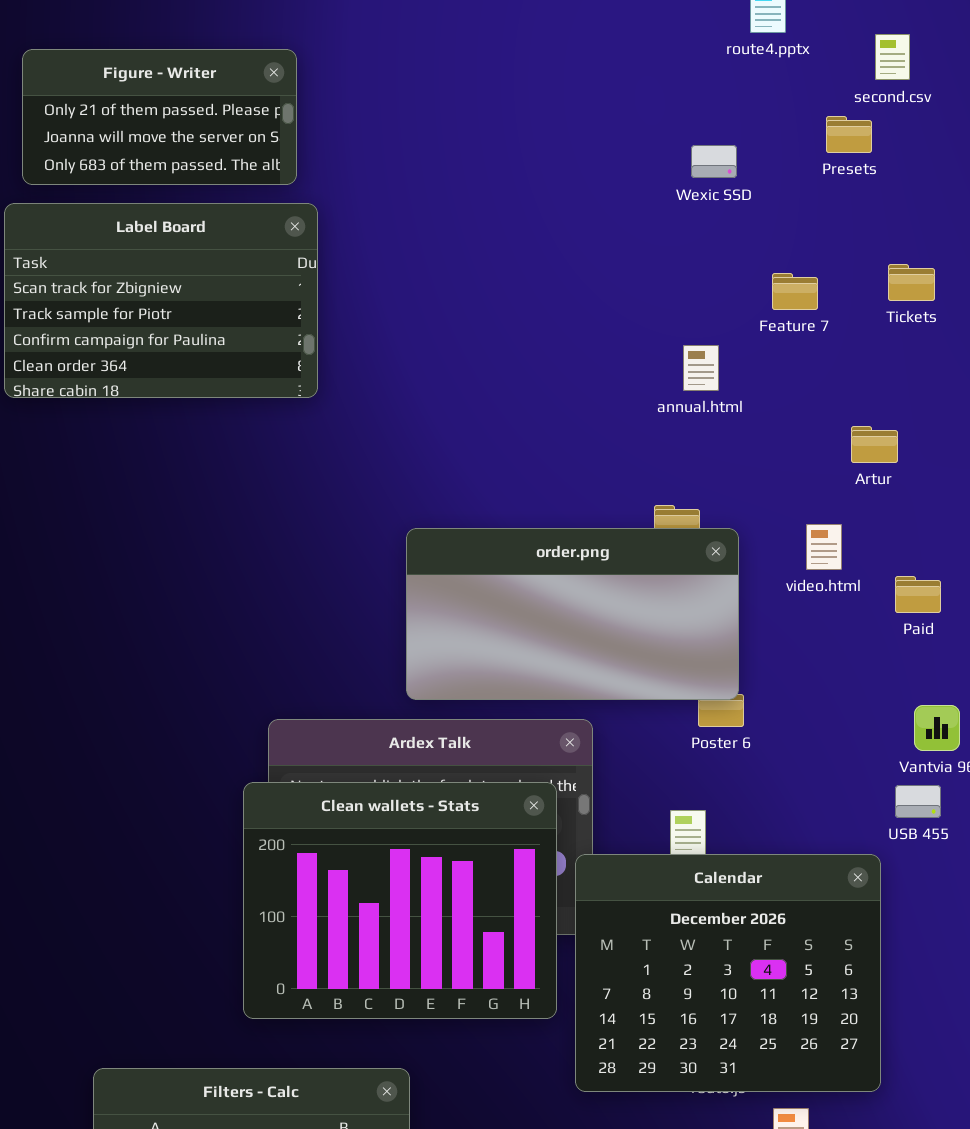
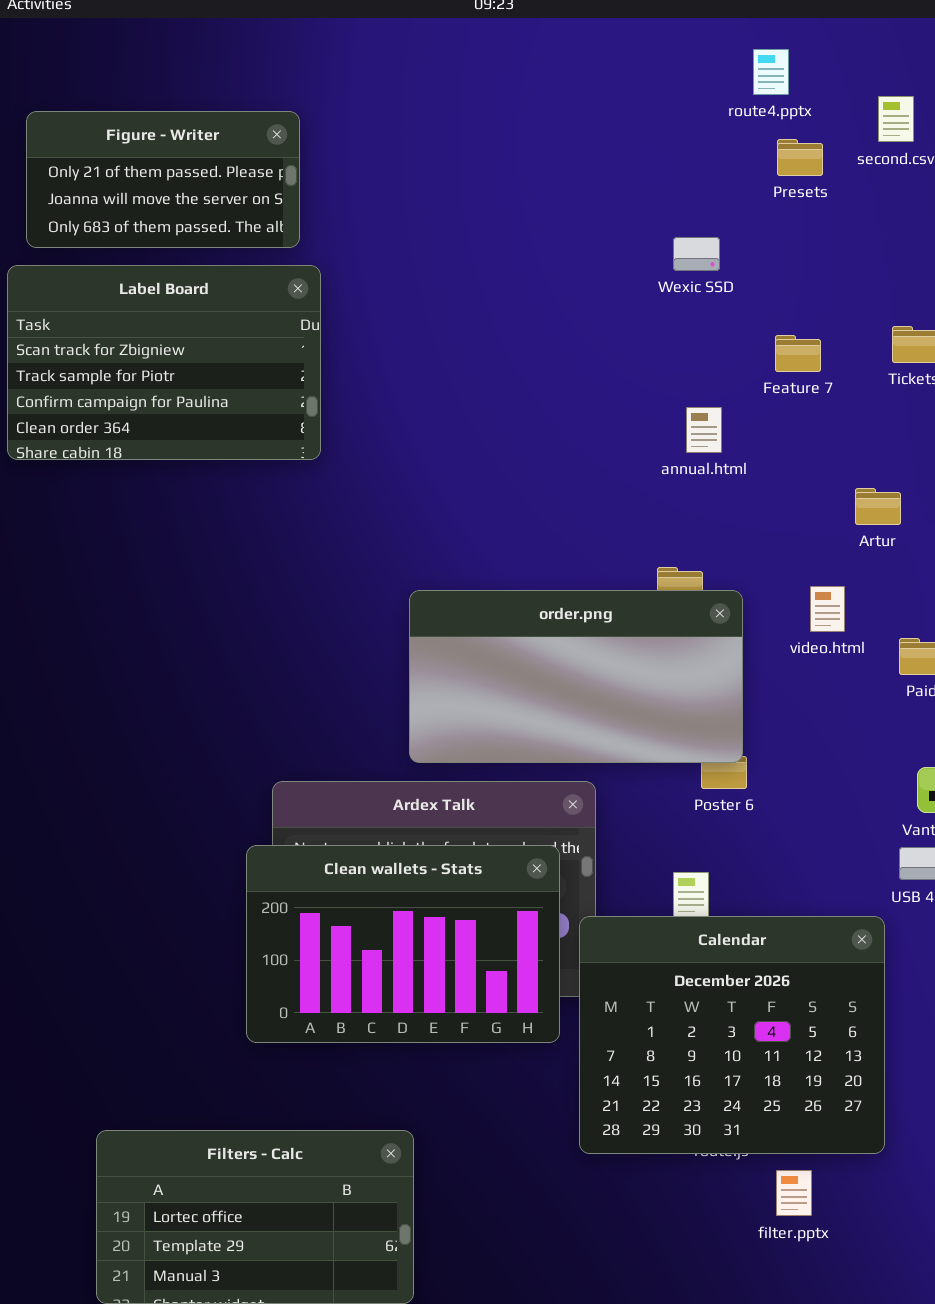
Presets: [826,116,872,153] -> [777,139,823,176], moved
Wexic SSD: [691,145,737,178] -> [673,237,720,271], moved
Clean wallets - Stats: [243,782,557,1019] -> [246,845,560,1043], resized

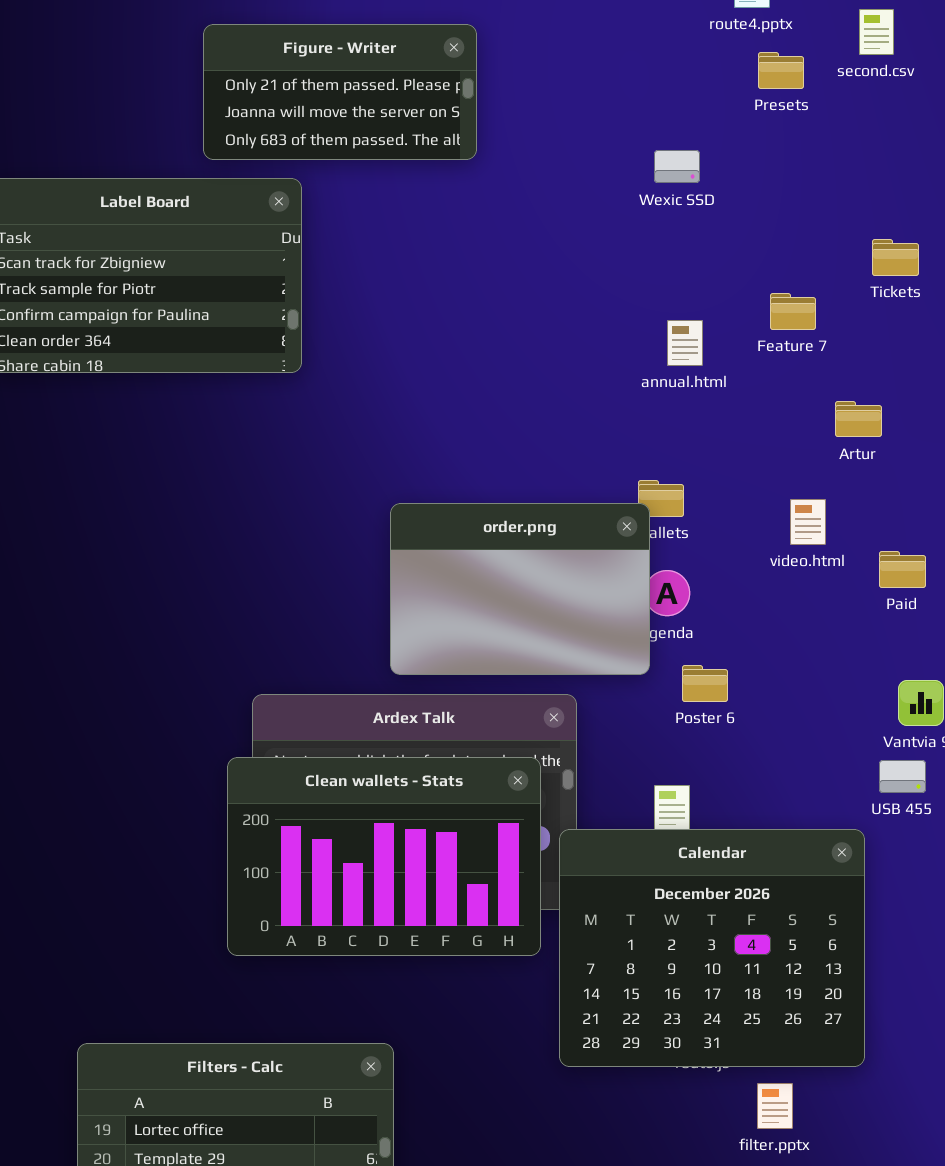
Figure - Writer: [26,111,300,248] -> [203,24,477,160], moved
Feature 7: [775,335,821,372] -> [770,293,816,330], moved
order.png: [409,590,743,763] -> [390,503,650,675], resized

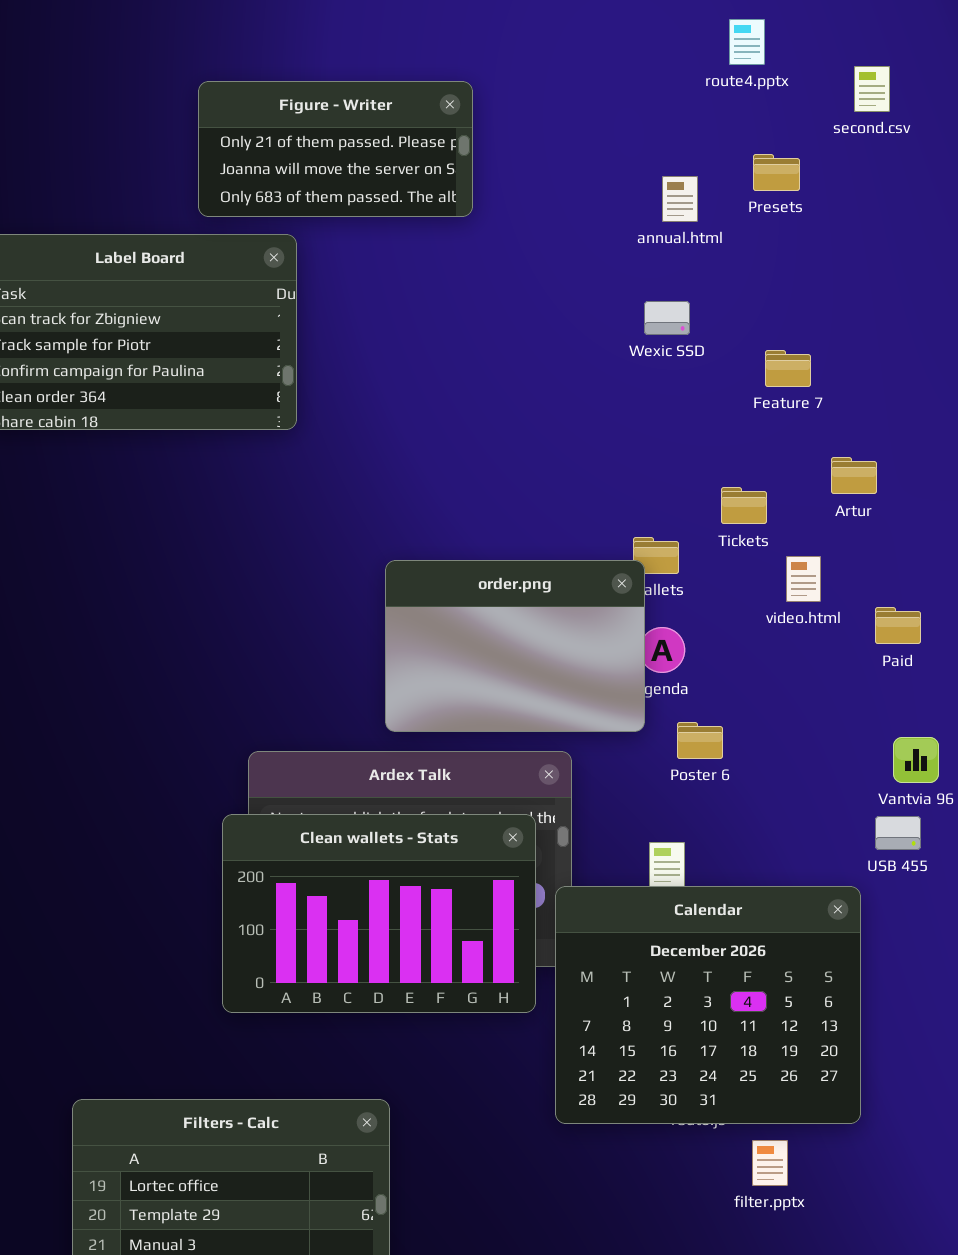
Presets: [758,52,804,89] -> [753,154,800,191], moved
Wexic SSD: [654,150,700,183] -> [644,301,690,335], moved
Tickets: [872,239,919,276] -> [721,487,767,524], moved
annual.html: [667,320,703,366] -> [662,176,698,222], moved

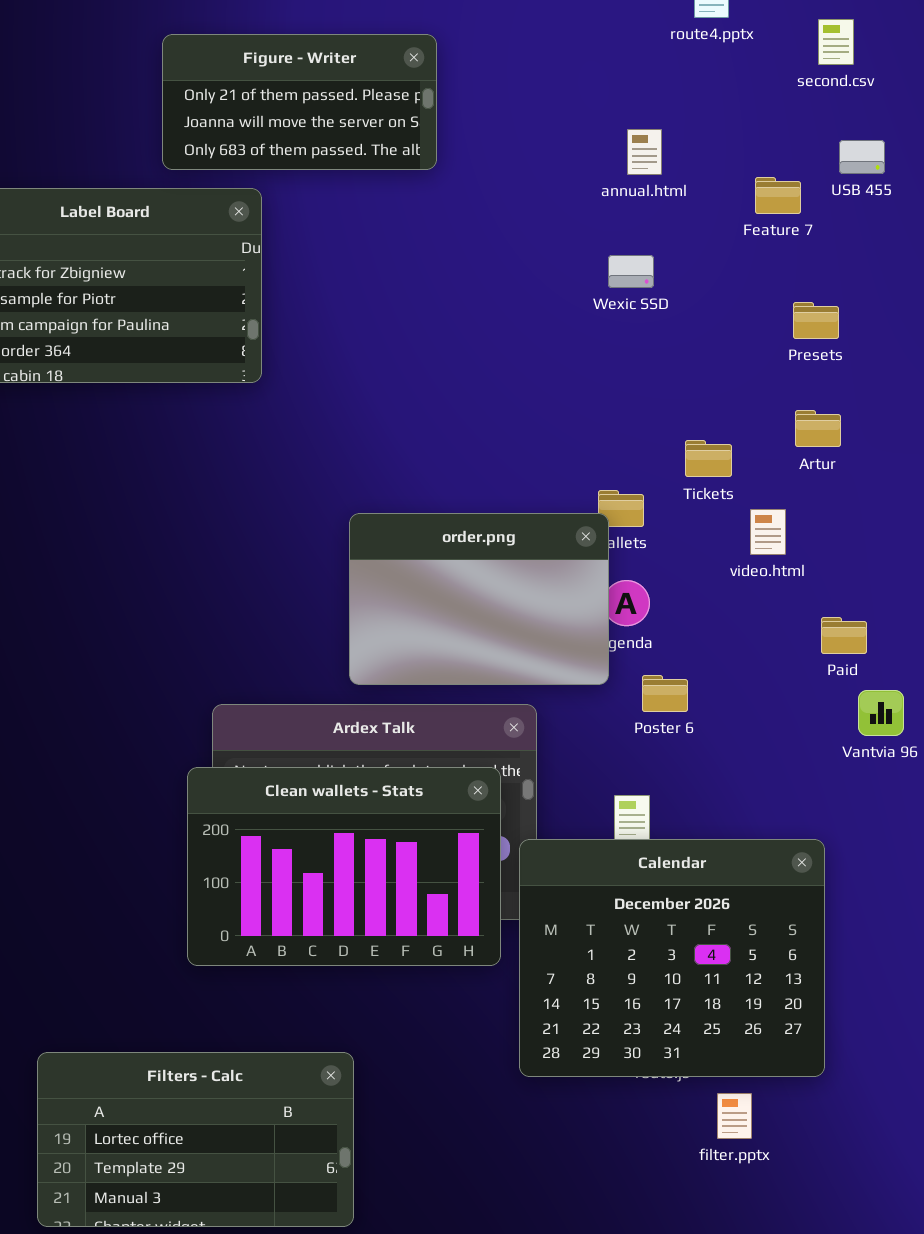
Presets: [753,154,800,191] -> [793,302,839,339], moved
Feature 7: [765,350,811,387] -> [755,177,801,214], moved
Paid: [875,607,921,644] -> [821,617,867,654], moved
USB 455: [875,816,921,850] -> [839,140,885,174], moved

